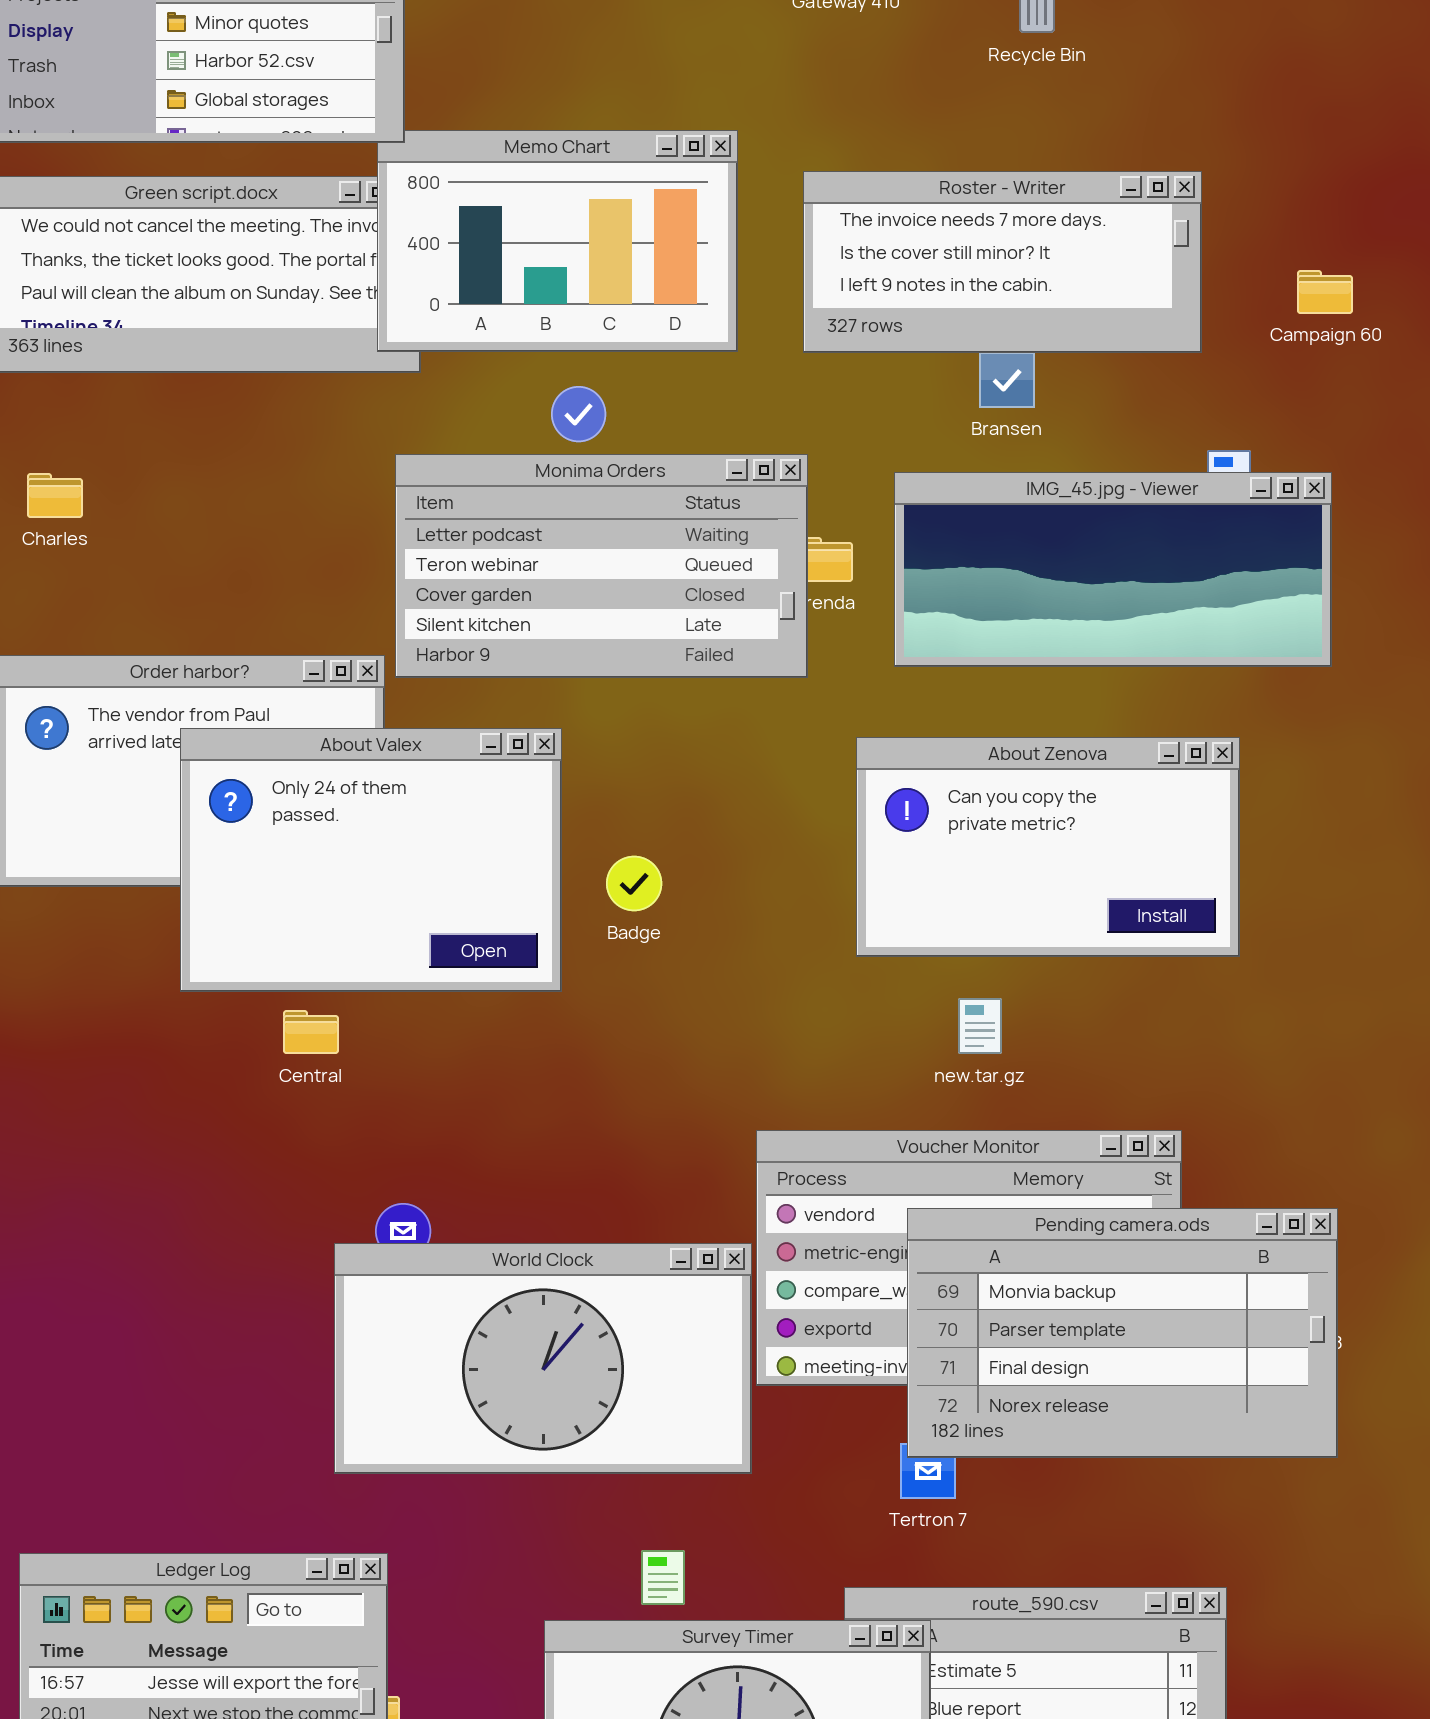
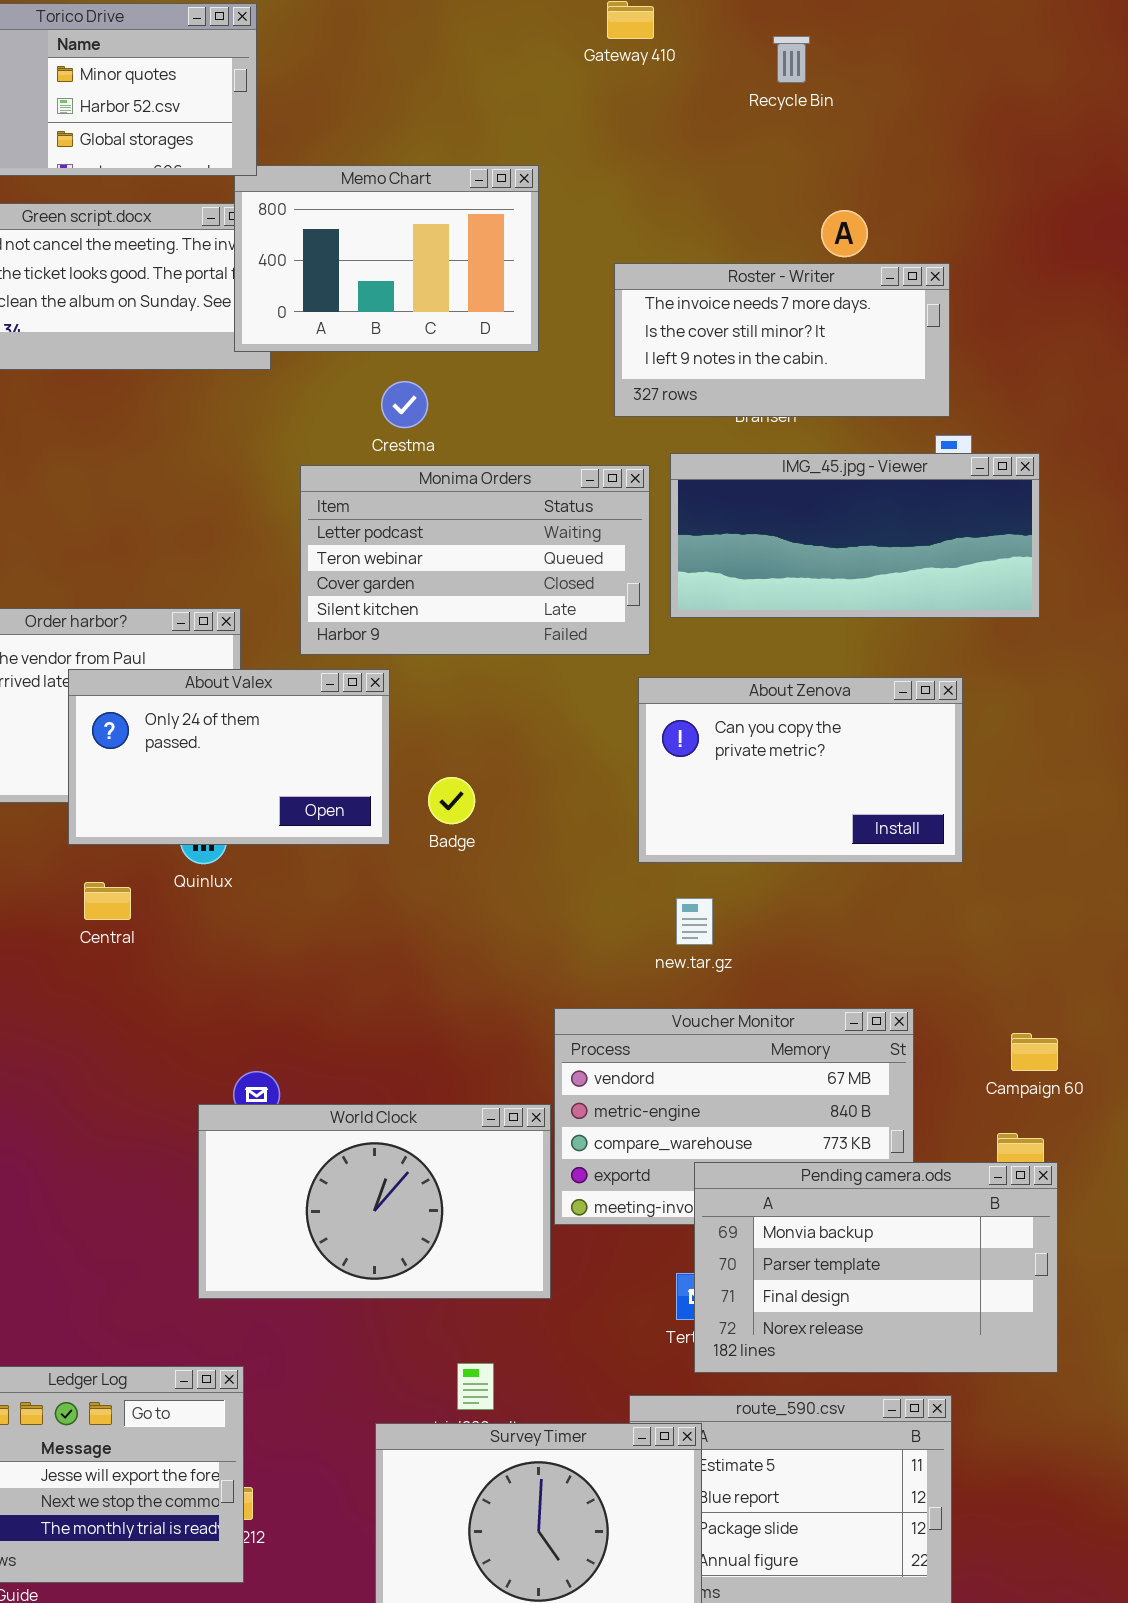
Roster - Writer: [803,171,1202,353] -> [614,263,950,417], moved
Campaign 60: [1297,270,1353,314] -> [1011,1033,1058,1071], moved
Monima Orders: [395,454,808,678] -> [300,465,650,655], moved
About Valex: [180,728,562,992] -> [68,669,390,845], resized
new.tar.gz: [958,998,1002,1054] -> [676,898,713,945], moved
Central: [283,1010,339,1054] -> [84,882,131,920], moved
Pending camera.ods: [907,1208,1338,1458] -> [694,1162,1058,1373], moved

